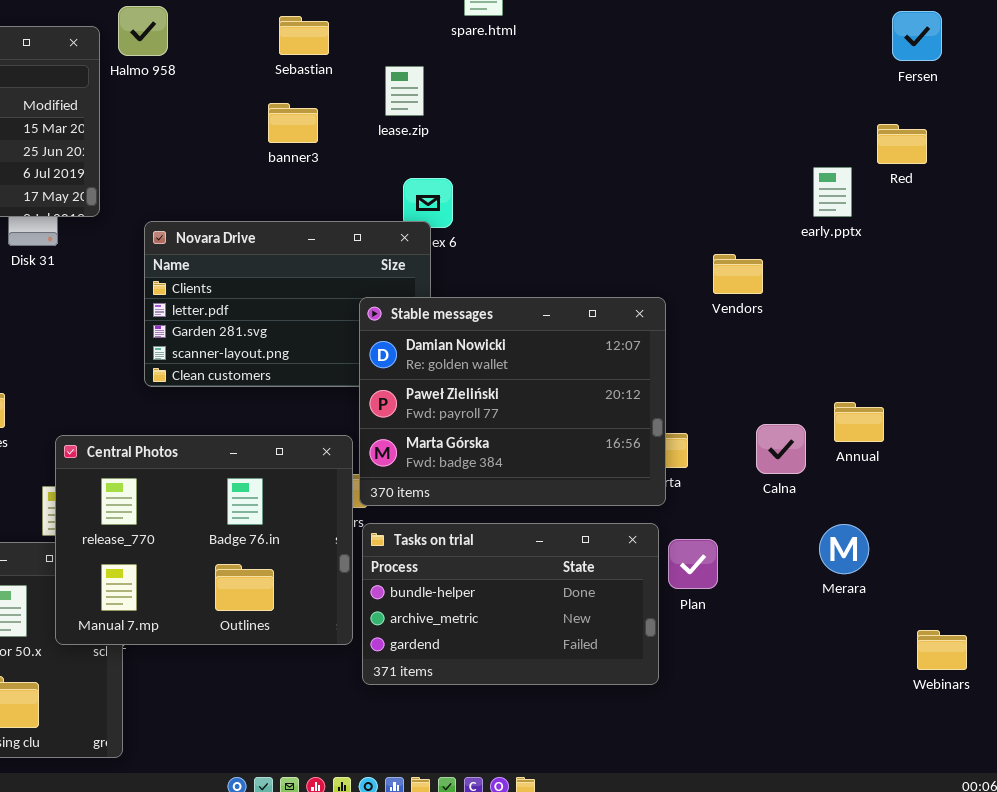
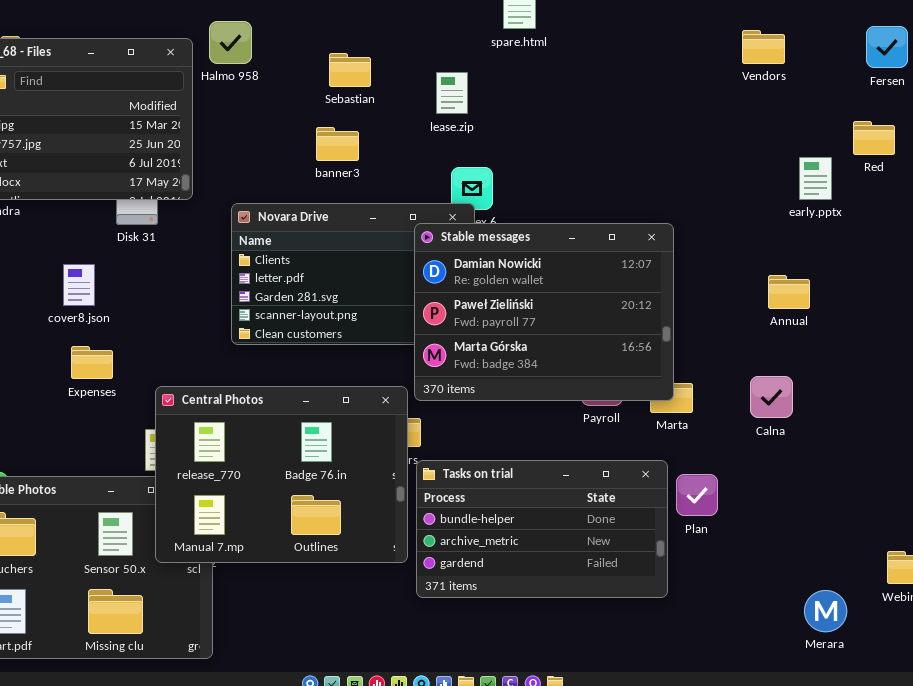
Sebastian: [279,16,329,55] -> [329,53,371,87], moved
banner3: [268,103,318,143] -> [316,127,359,161], moved
Vendors: [713,254,763,294] -> [742,30,785,64], moved
Stable messages: [359,297,666,506] -> [414,223,674,401], moved
Annual: [834,402,884,442] -> [768,275,810,309], moved
Merara: [819,524,869,574] -> [804,590,847,632], moved

